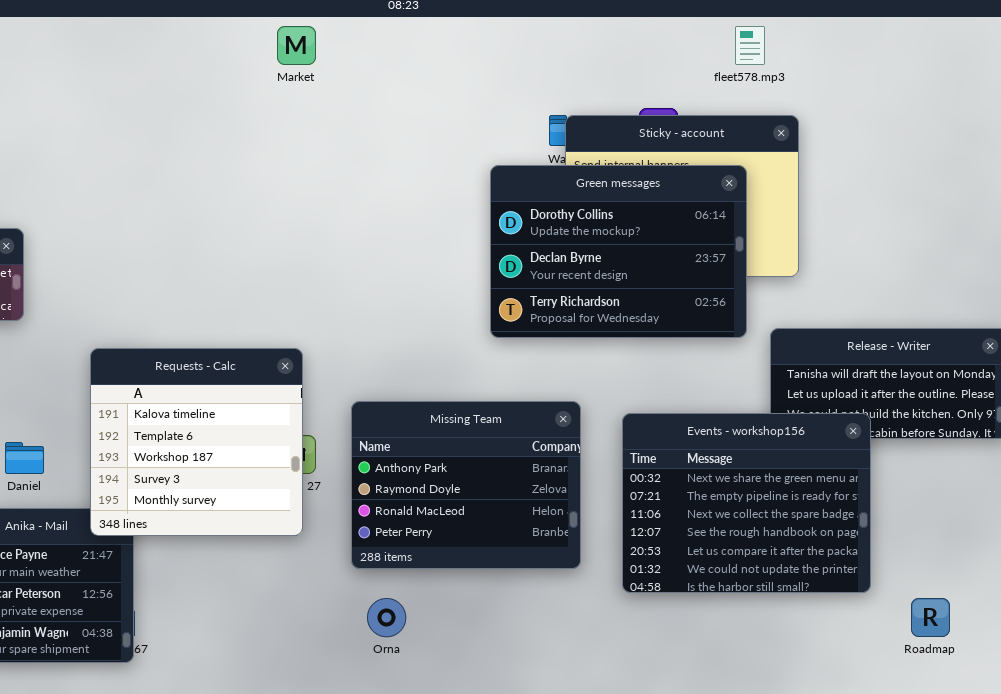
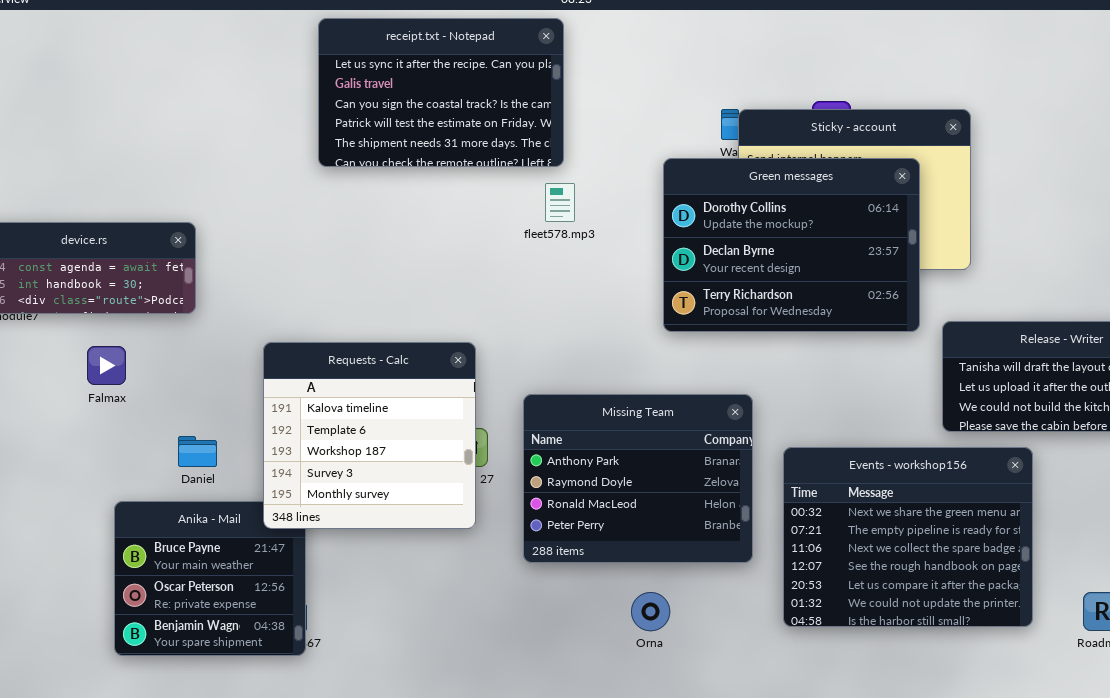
receipt.txt - Notepad: none -> [318,18,564,167], opened
fleet578.mp3: [735,26,765,65] -> [545,183,575,222], moved
Events - workshop156: [622,413,871,593] -> [783,447,1033,627], moved
Orna: [367,598,406,637] -> [631,592,670,631], moved

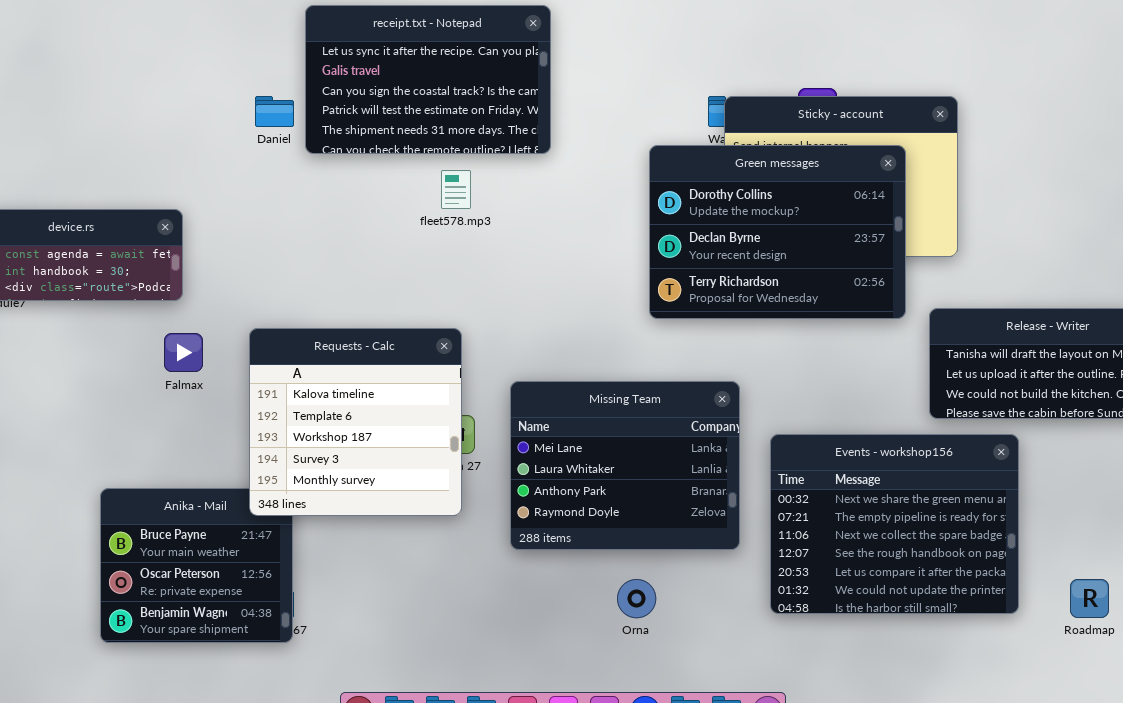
fleet578.mp3: [545,183,575,222] -> [441,170,471,209], moved
Falmax: [87,346,126,385] -> [164,333,203,372], moved
Missing Team: [523,394,753,563] -> [510,381,740,550], scrolled up 2 rows
Daniel: [178,436,217,467] -> [255,96,294,127], moved

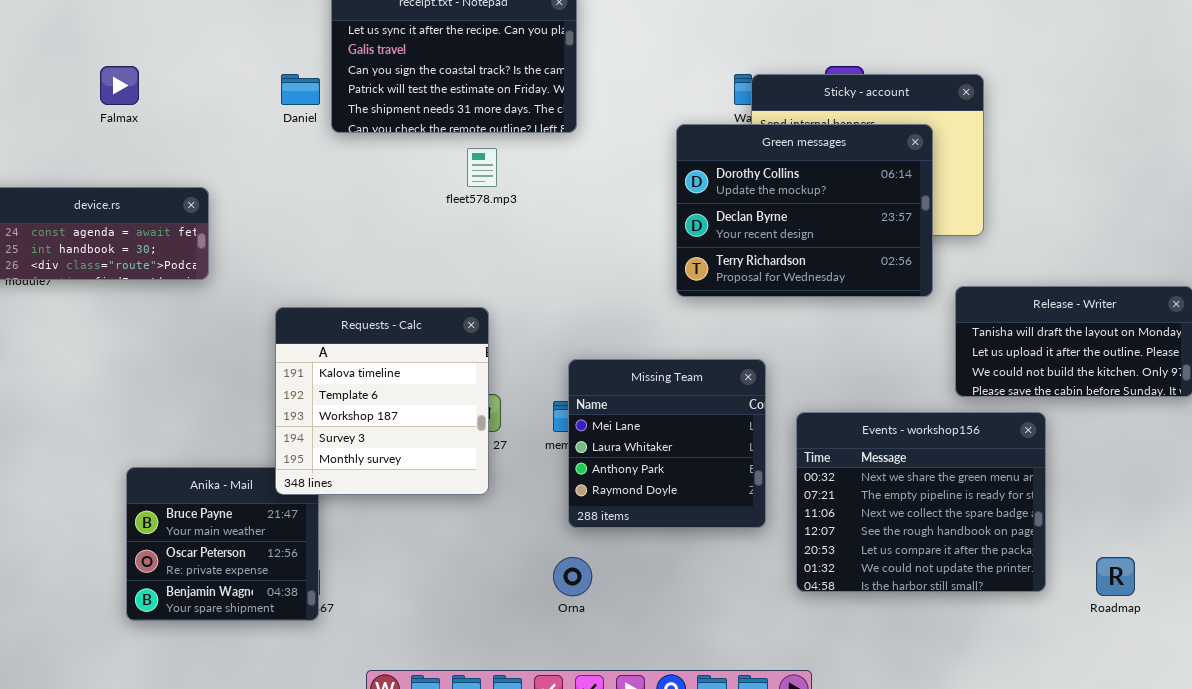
Falmax: [164,333,203,372] -> [100,66,139,105], moved
Missing Team: [510,381,740,550] -> [568,359,766,528], resized
Orna: [617,579,656,618] -> [553,557,592,596], moved

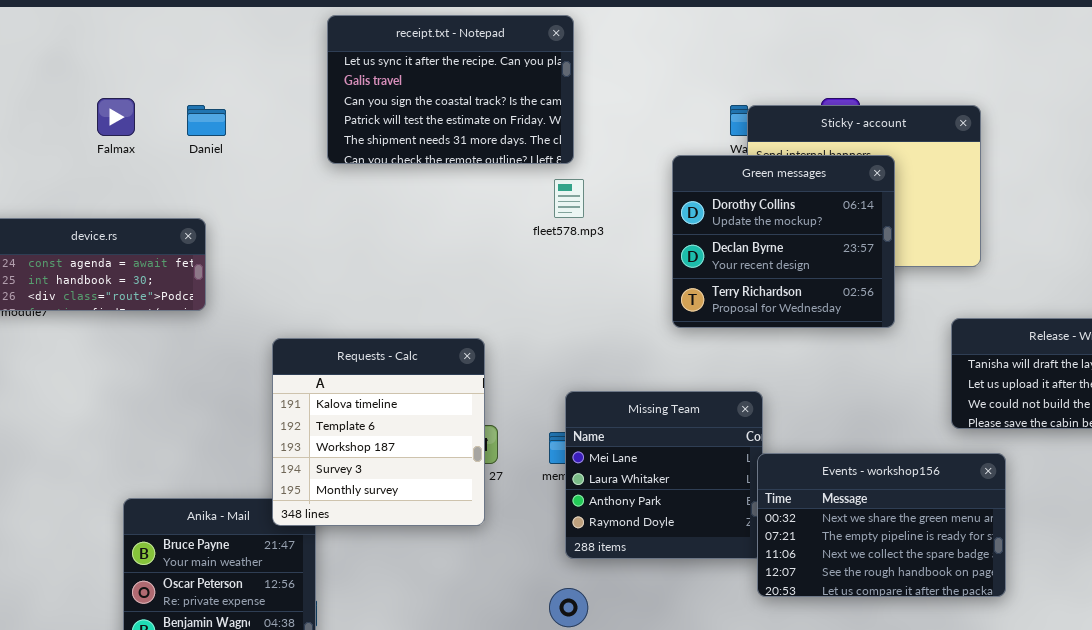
Daniel: [281,74,320,105] -> [187,105,226,136], moved
Green messages: [676,124,933,297] -> [672,155,895,328], resized
fleet578.mp3: [467,148,497,187] -> [554,179,584,218], moved
Events - workshop156: [796,412,1046,592] -> [757,453,1006,597], moved, resized

